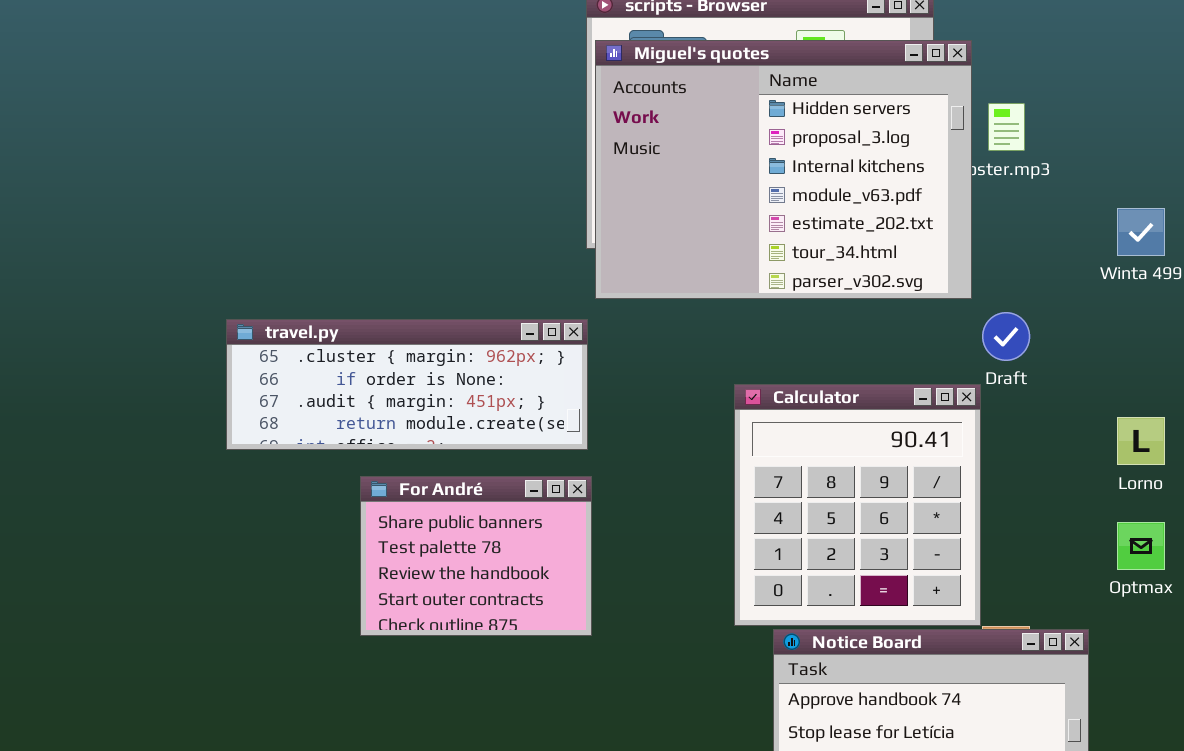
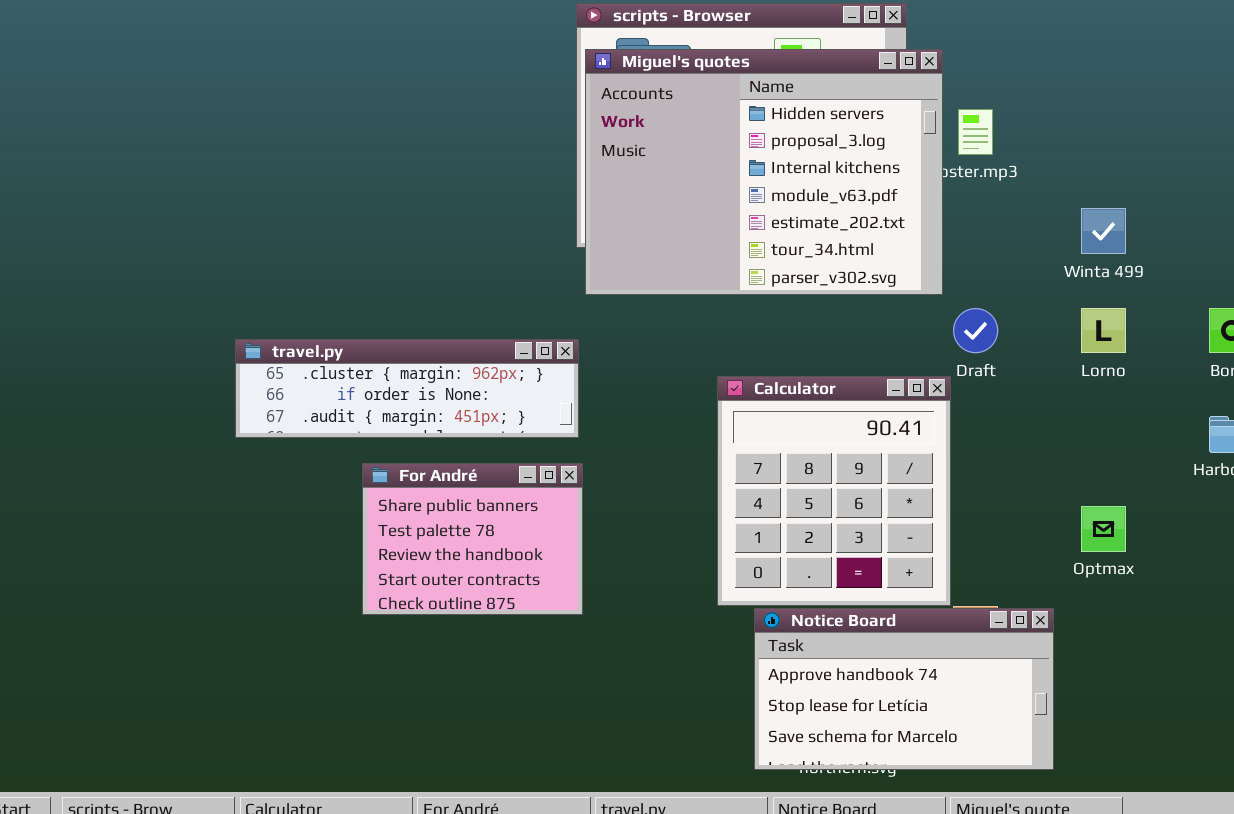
travel.py: [226,319,588,450] -> [235,339,579,438], resized
Lorno: [1117,417,1165,465] -> [1081,308,1126,353], moved

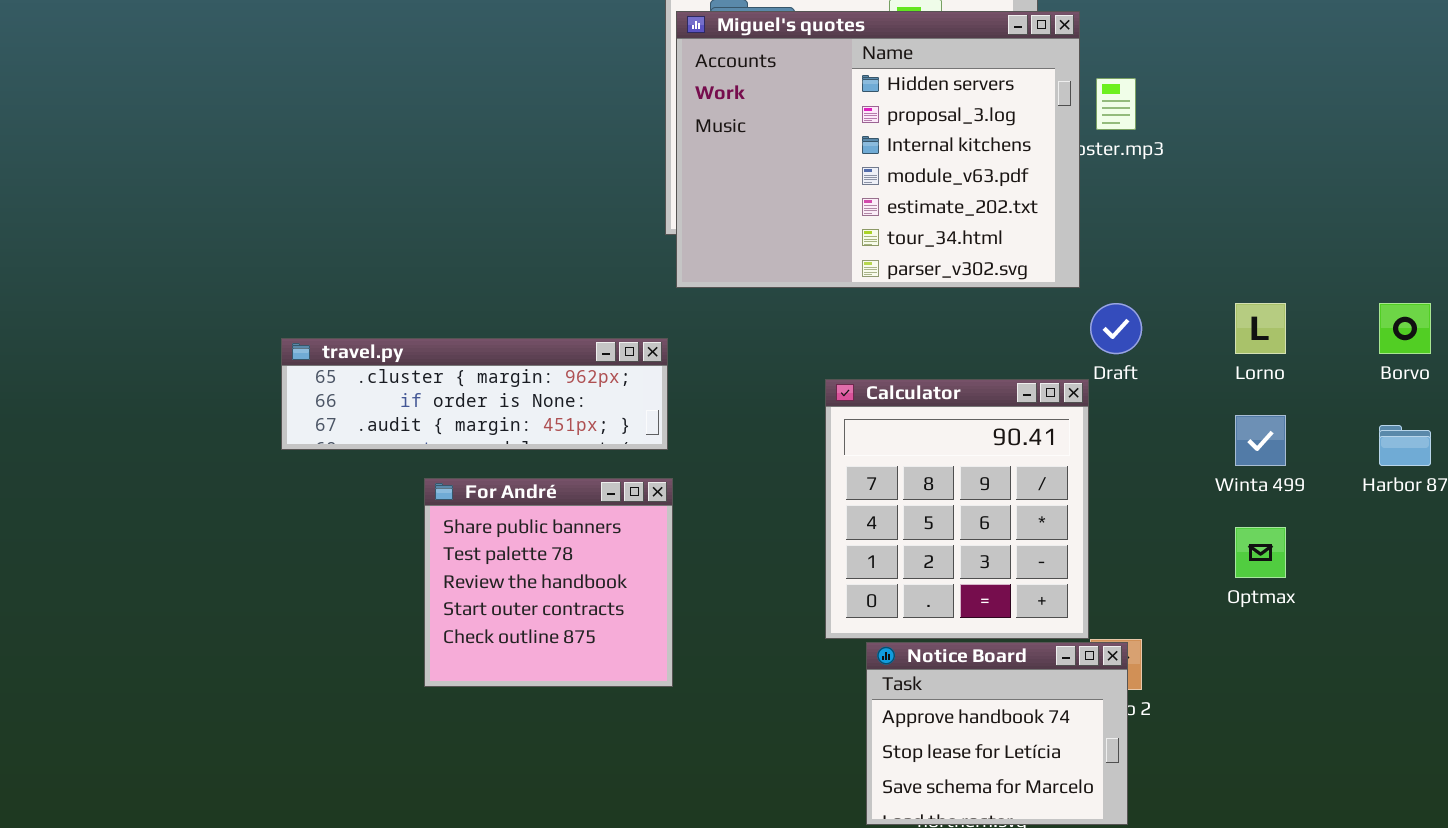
Winta 499: [1081,208,1126,254] -> [1235,415,1286,466], moved
For André: [362,463,583,615] -> [424,478,673,687], resized
Notice Board: [754,608,1054,770] -> [866,642,1128,825], resized

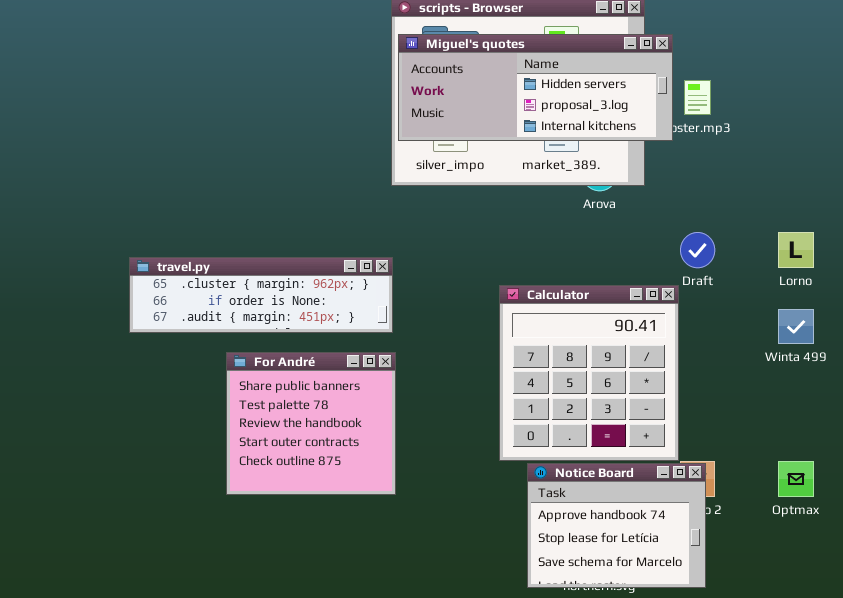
Miguel's quotes: [676,11,1080,288] -> [398,34,673,141], resized
Optmax: [1235,527,1286,578] -> [778,461,814,497], moved

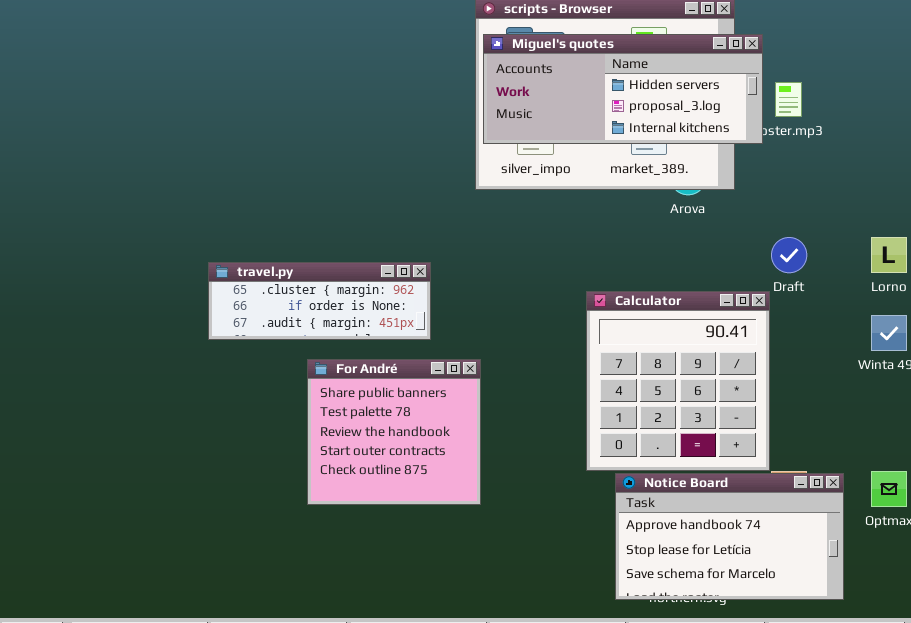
travel.py: [129,257,393,333] -> [208,262,431,340], resized
Notice Board: [527,463,706,588] -> [615,473,844,600], resized

